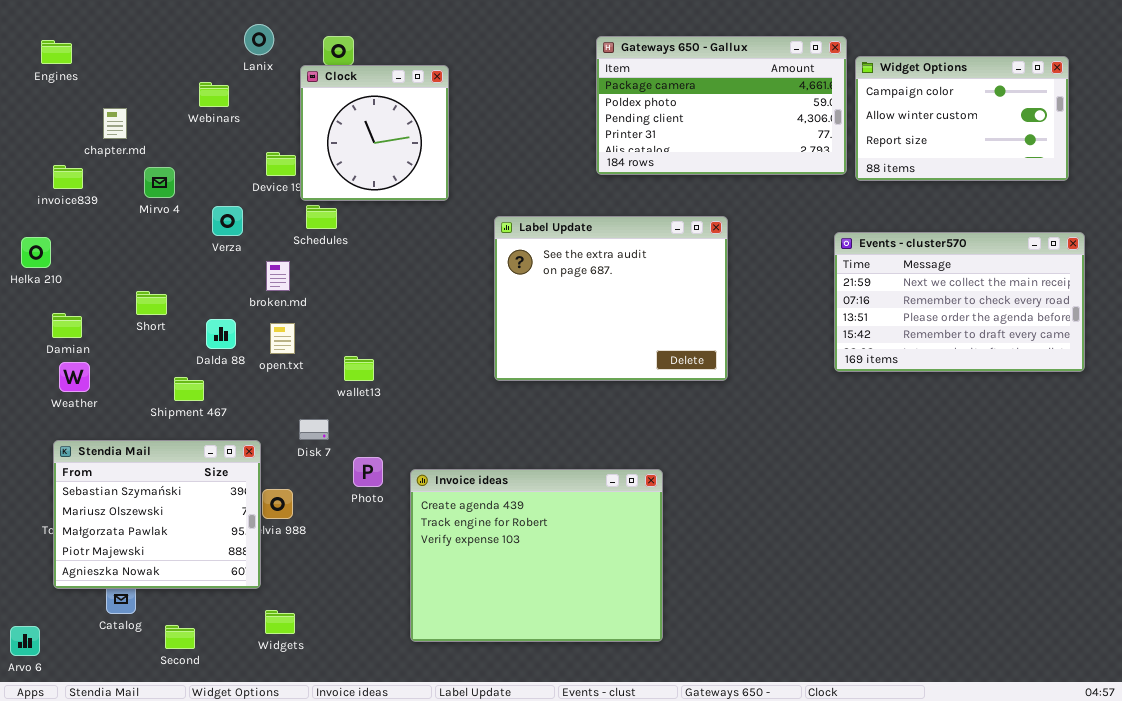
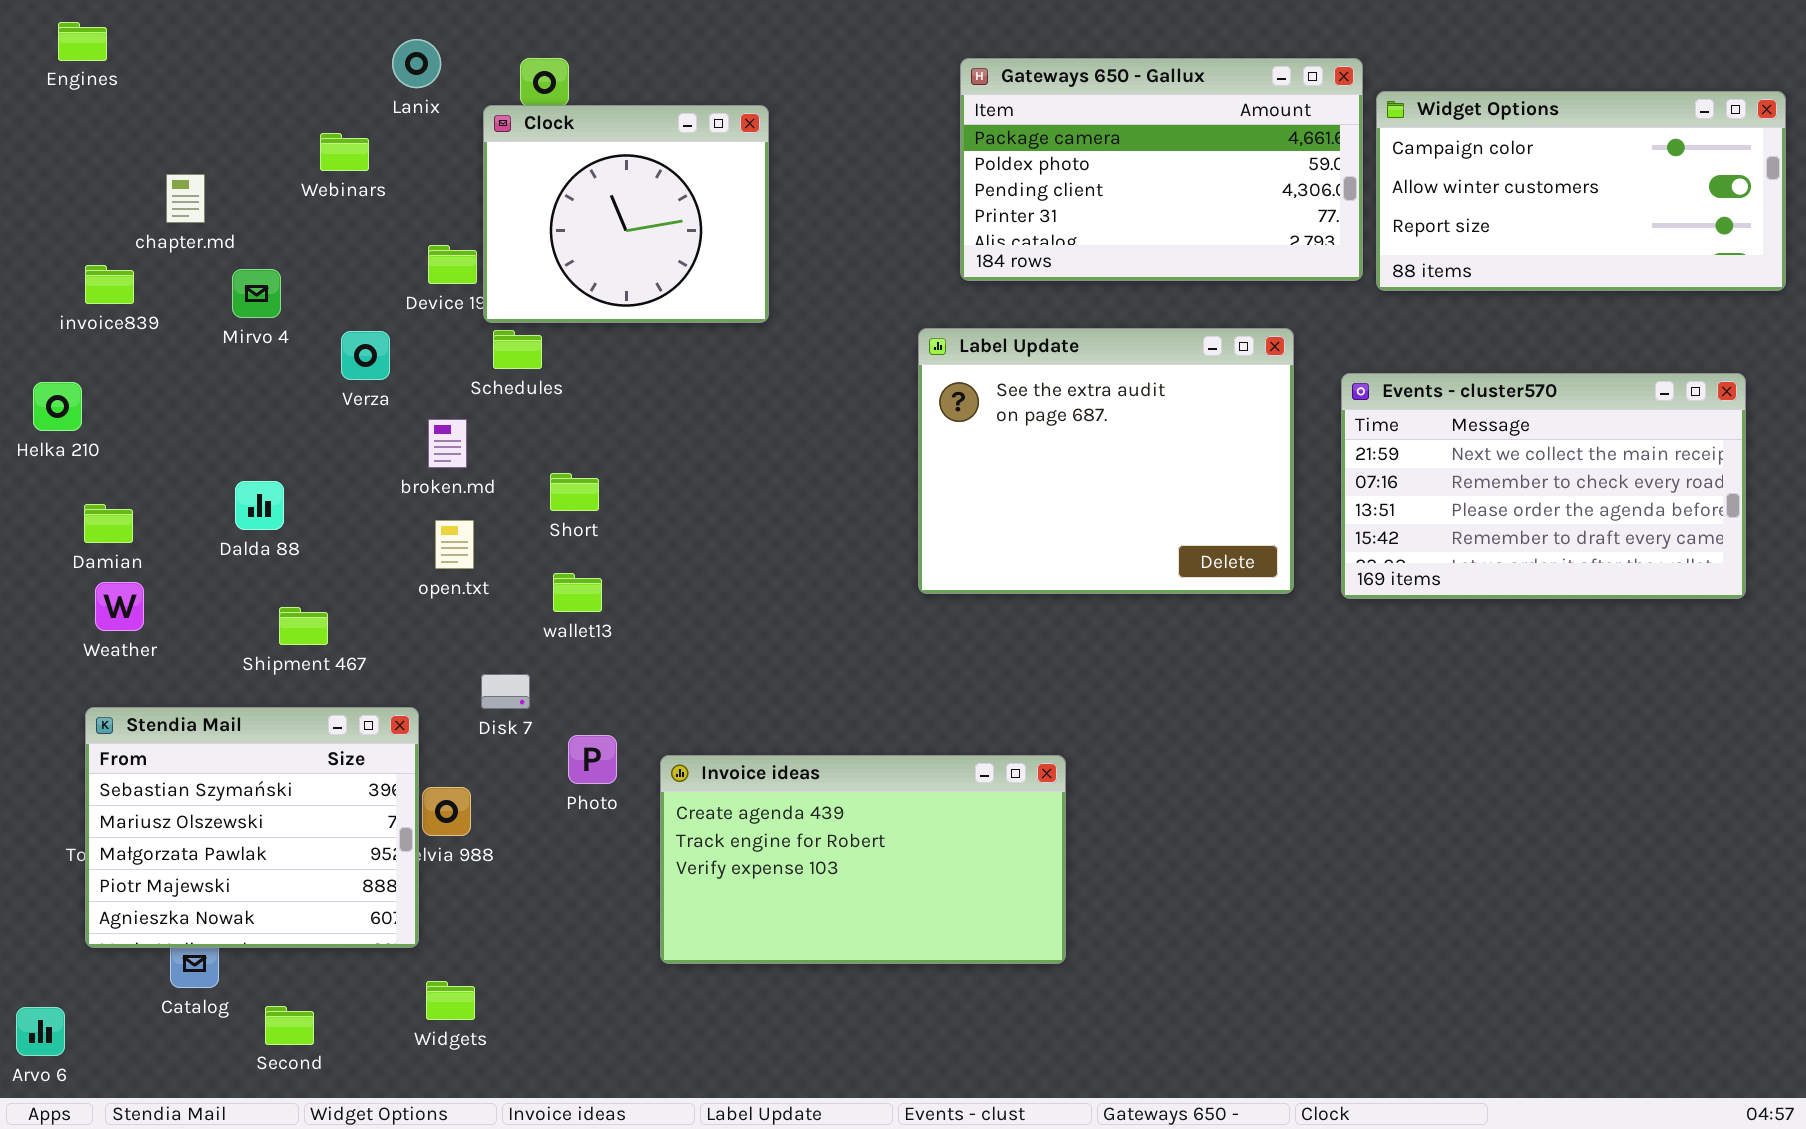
Engines: [41,40,72,64] -> [58,22,107,61], moved
Widget Options: [855,56,1069,181] -> [1376,91,1786,291], resized
Clock: [300,65,449,201] -> [483,105,769,323], resized
Label Update: [494,216,728,381] -> [918,328,1294,594], moved
Short: [136,291,167,315] -> [550,473,599,511], moved
Dalda 88: [206,319,236,349] -> [235,481,284,530], moved
Invoice ideas: [410,469,663,642] -> [660,755,1066,964], resized

